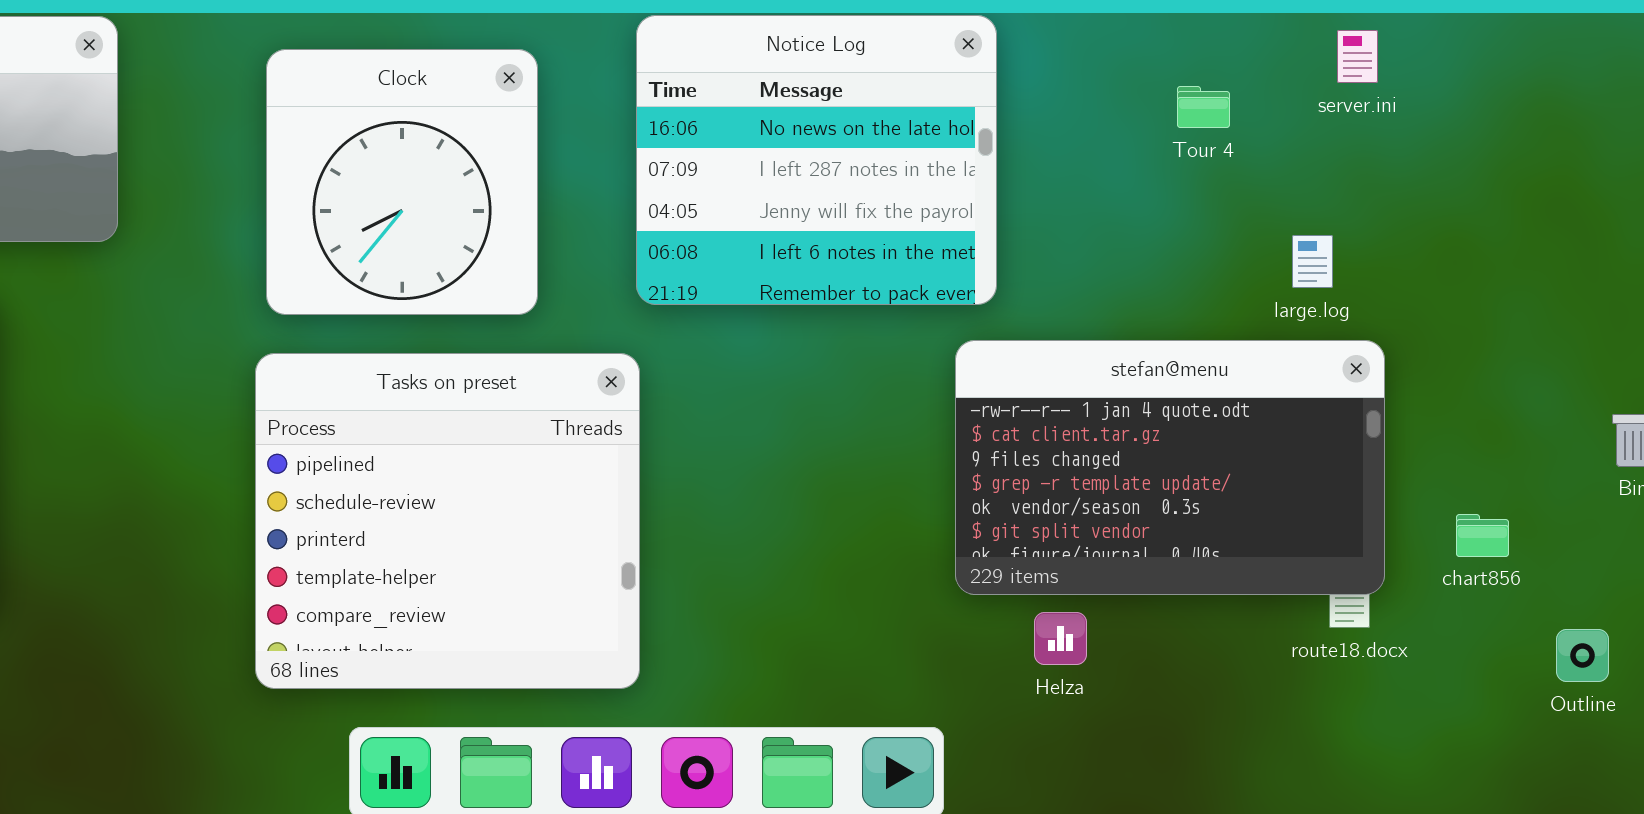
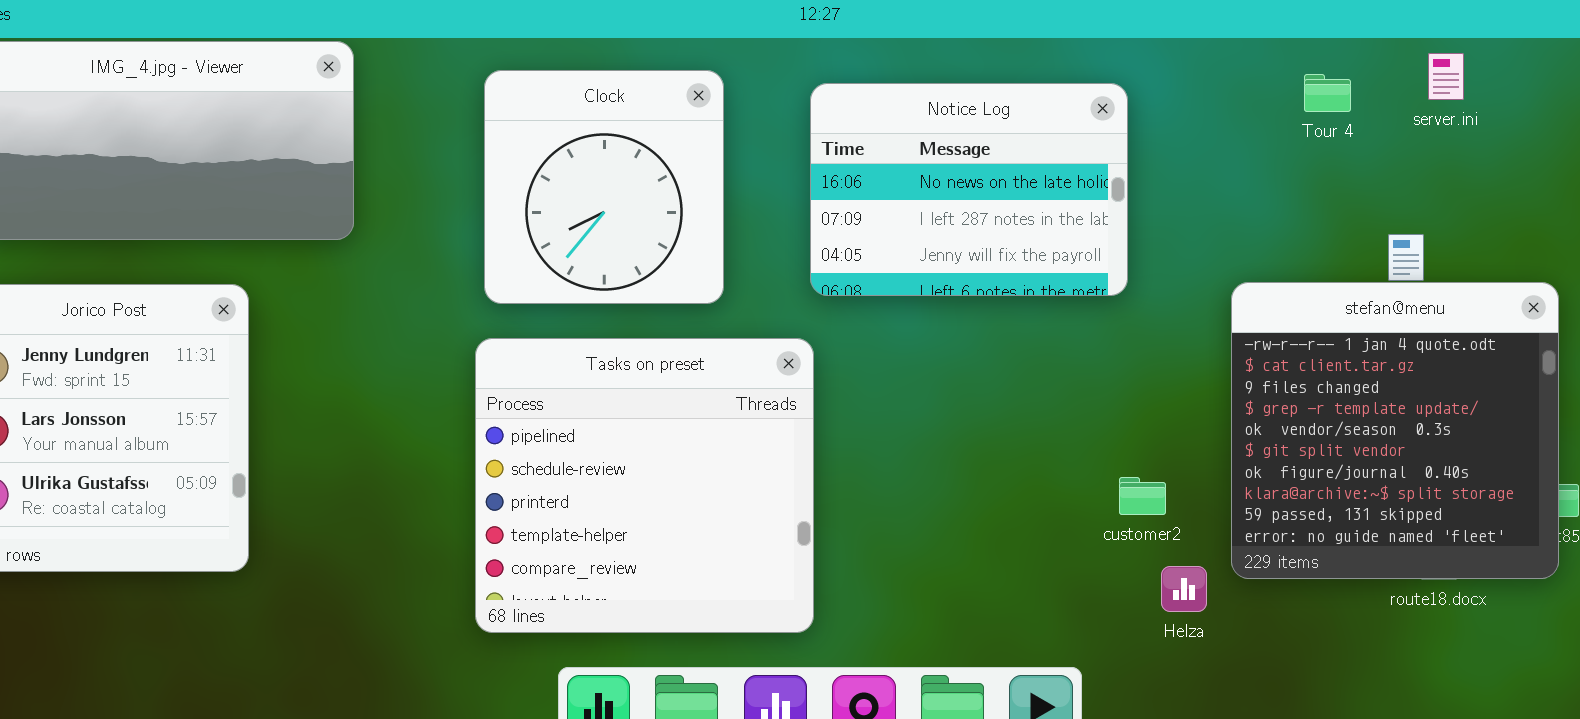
Notice Log: [636,15,997,305] -> [810,83,1128,296], resized
Tour 4: [1177,86,1230,128] -> [1304,74,1351,112], moved
stefan@menu: [955,340,1385,595] -> [1231,282,1559,579], moved, resized

